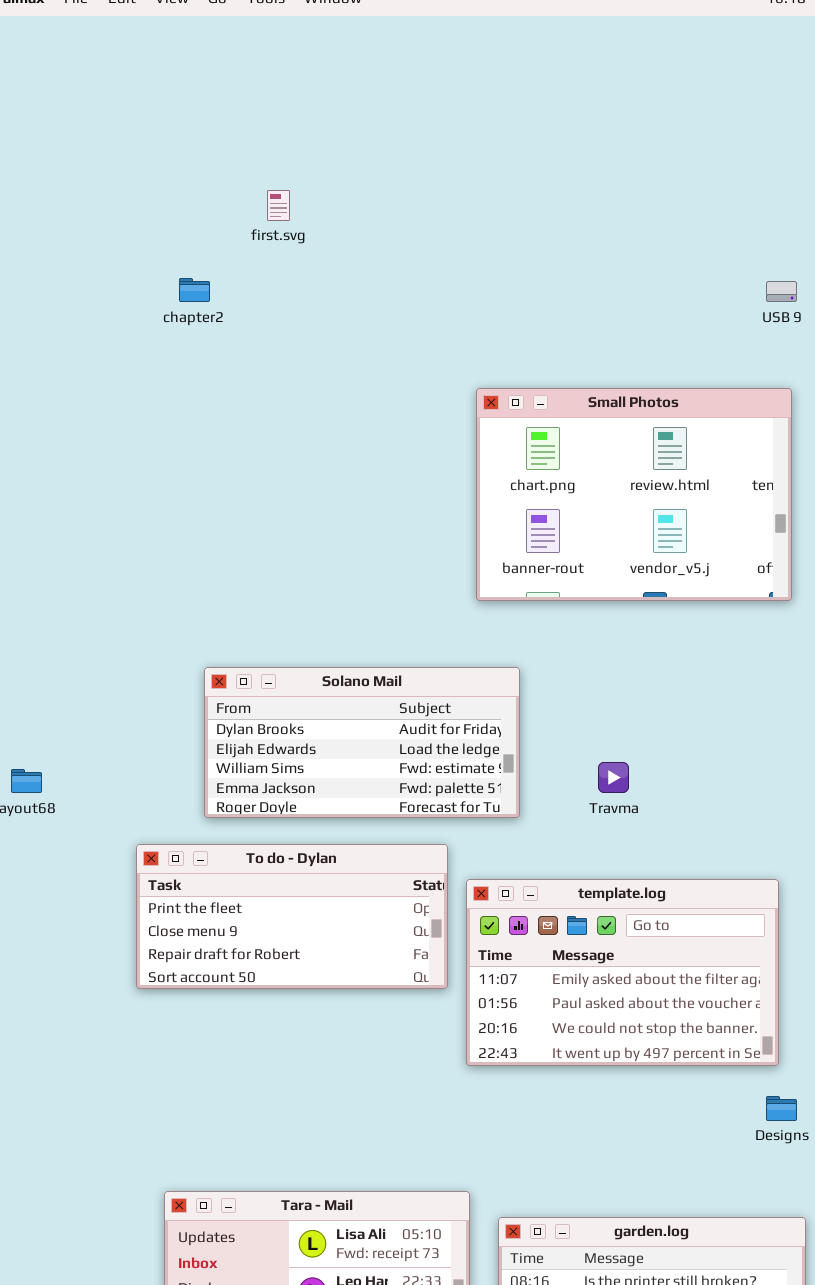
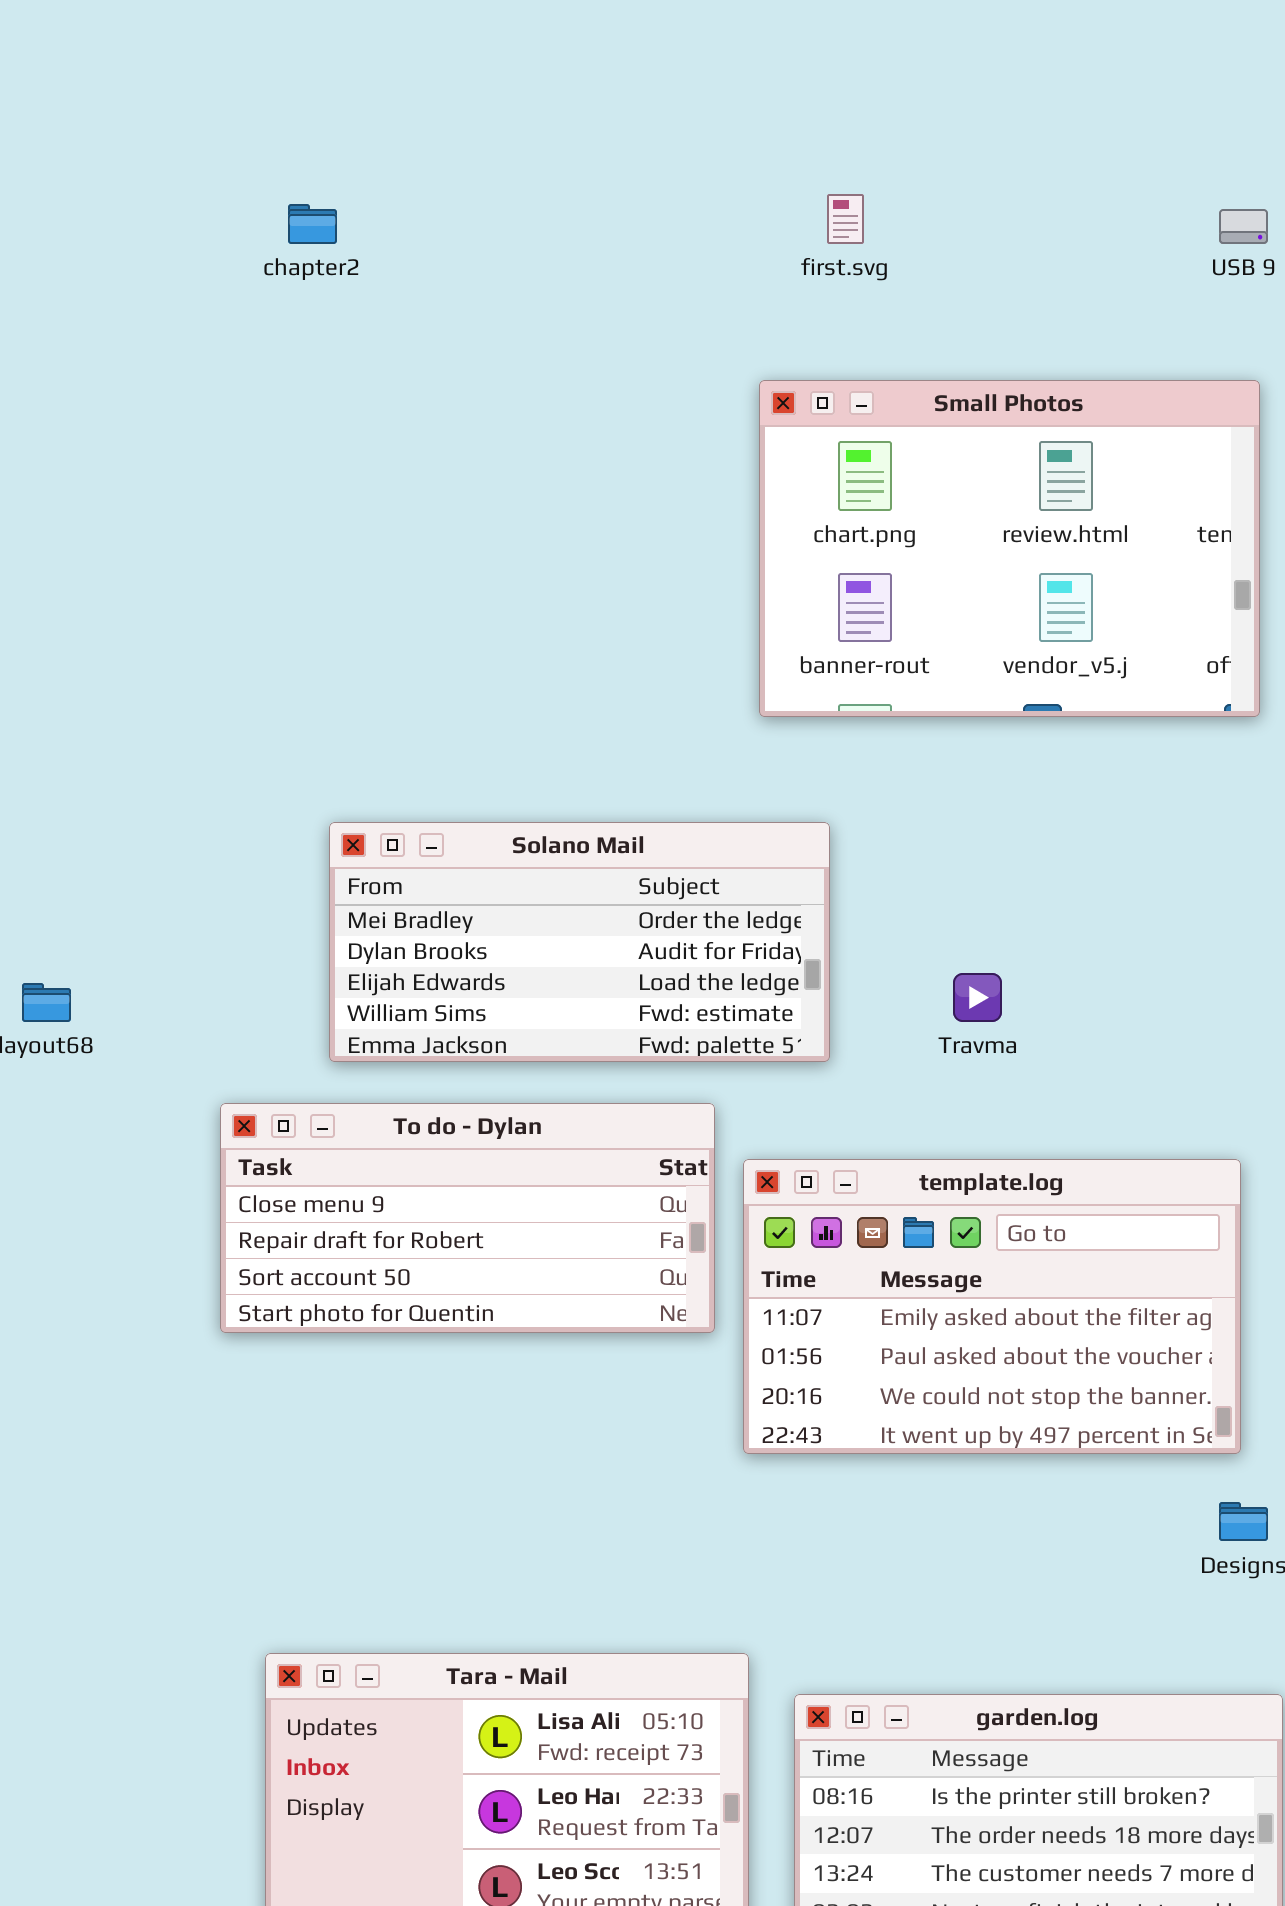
first.svg: [267,190,290,221] -> [827,194,864,244], moved
Solano Mail: [204,667,520,818] -> [329,822,830,1062], scrolled up 1 row
To do - Dylan: [136,844,448,989] -> [220,1103,715,1333], scrolled down 1 row

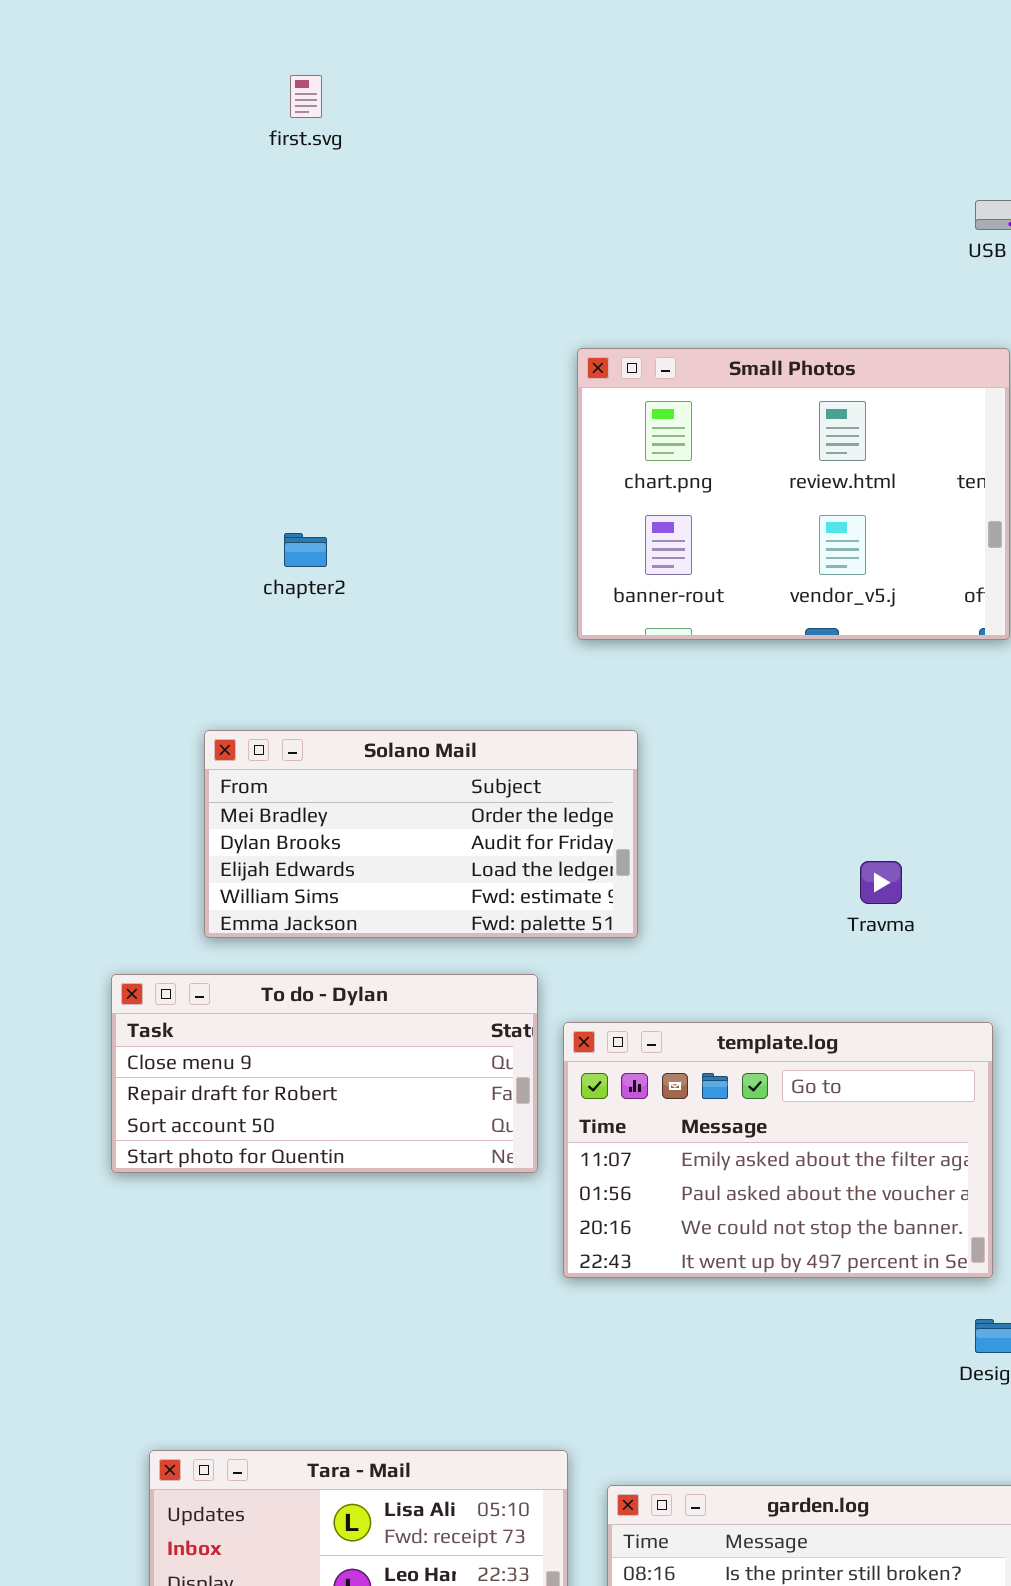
first.svg: [827,194,864,244] -> [290,75,322,118], moved
chapter2: [288,204,337,244] -> [284,533,327,567], moved
Travma: [953,973,1002,1022] -> [860,861,902,904], moved

